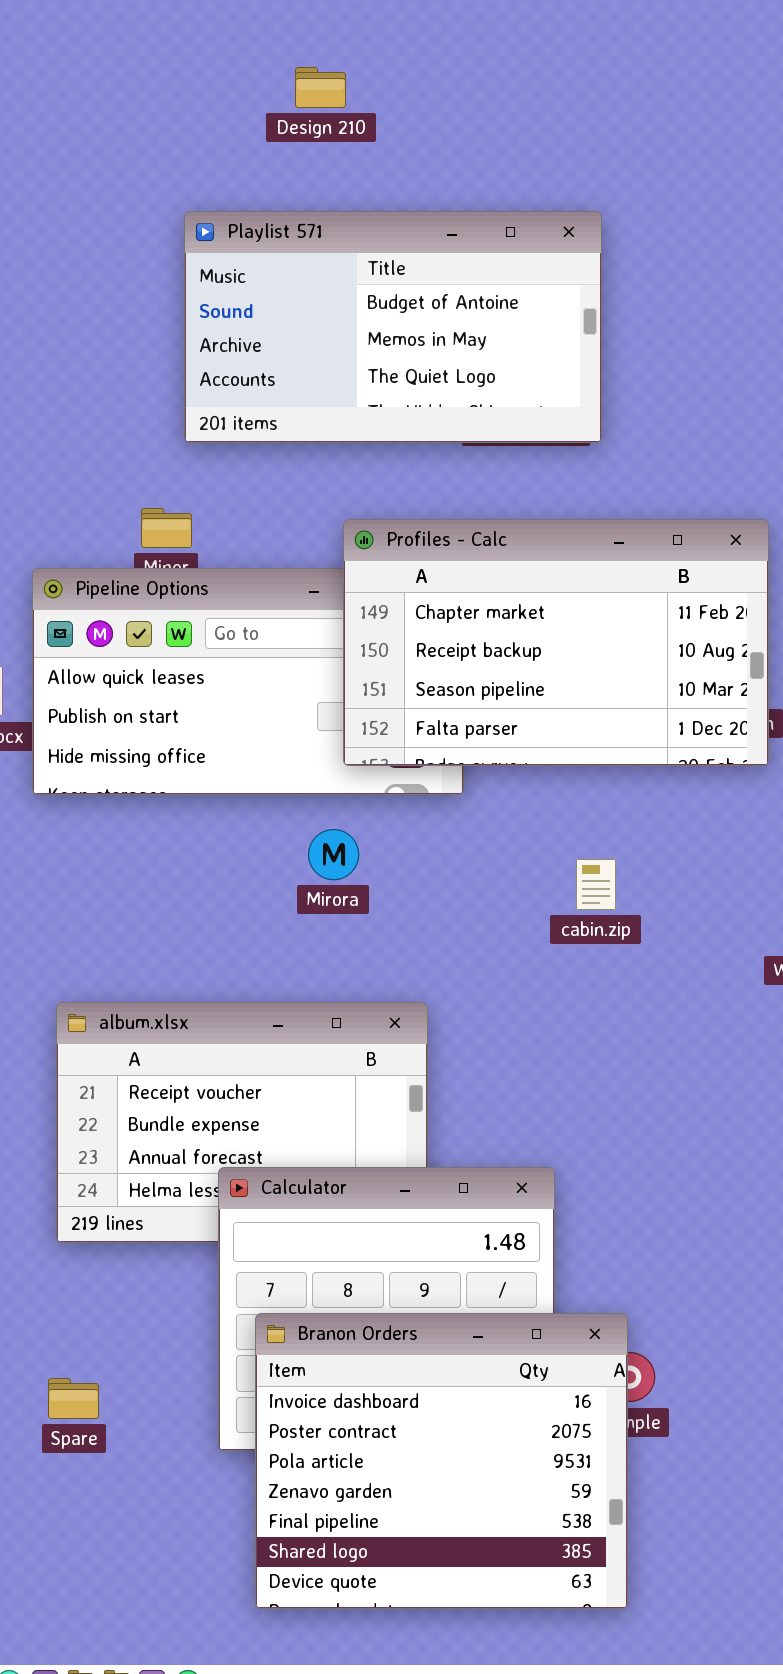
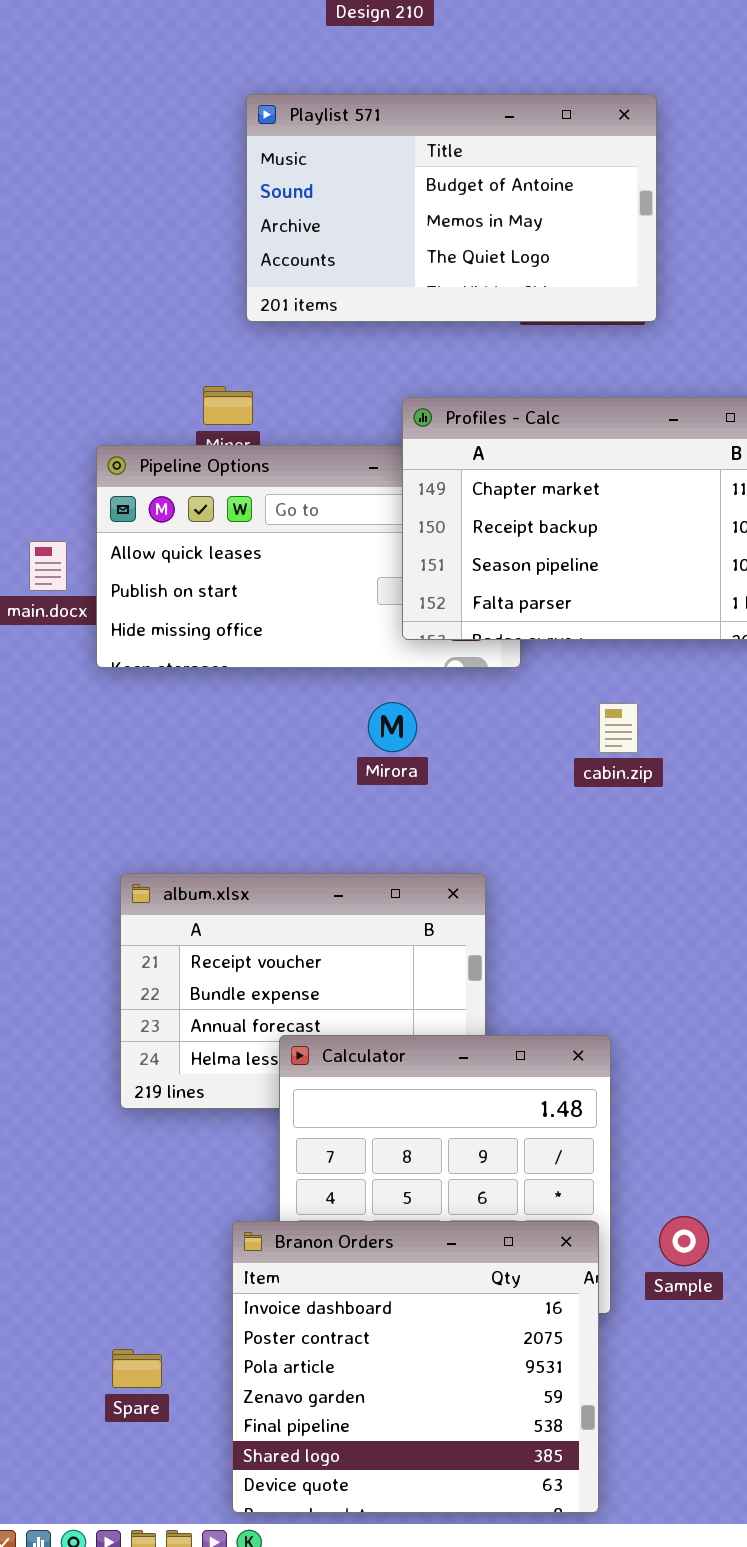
cabin.zip: [576,859,616,910] -> [599,703,638,753], moved
Branon Orders: [255,1313,628,1609] -> [232,1221,599,1513], moved
Spare: [48,1378,99,1419] -> [112,1349,162,1388], moved

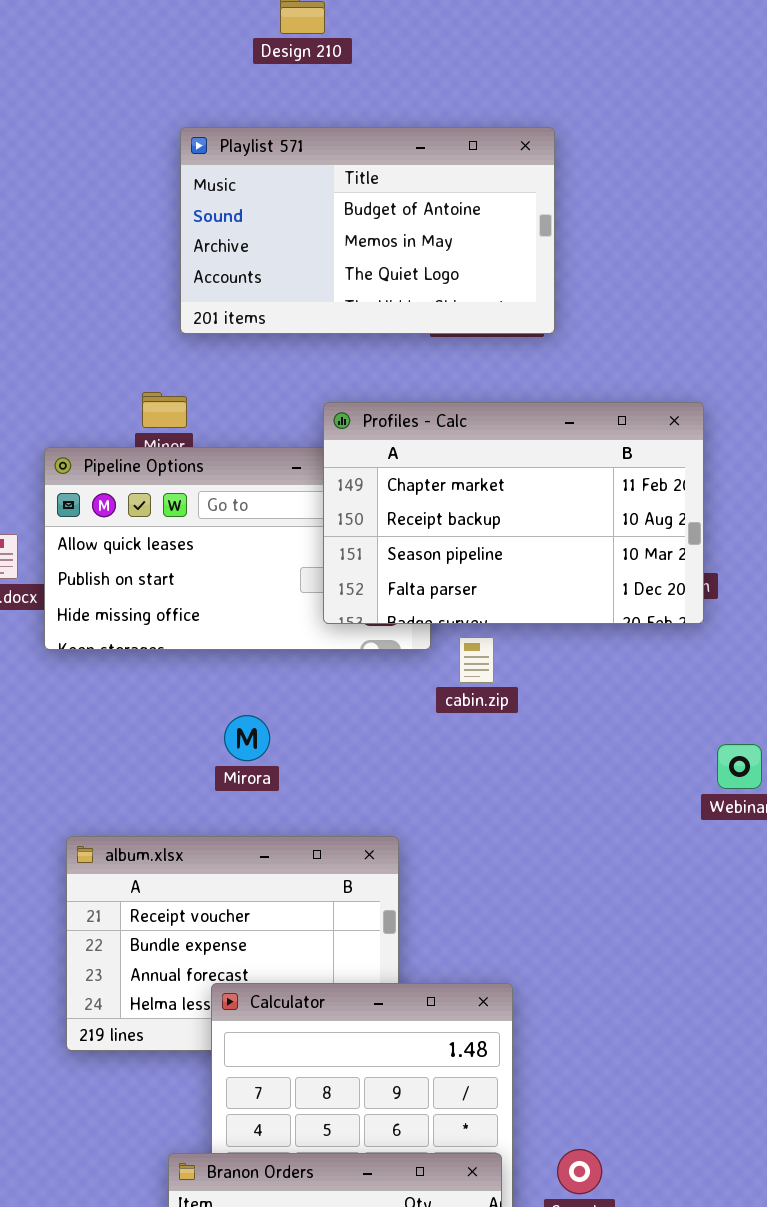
Mirora: [368,702,417,752] -> [224,715,270,761], moved
cabin.zip: [599,703,638,753] -> [459,637,494,683], moved

